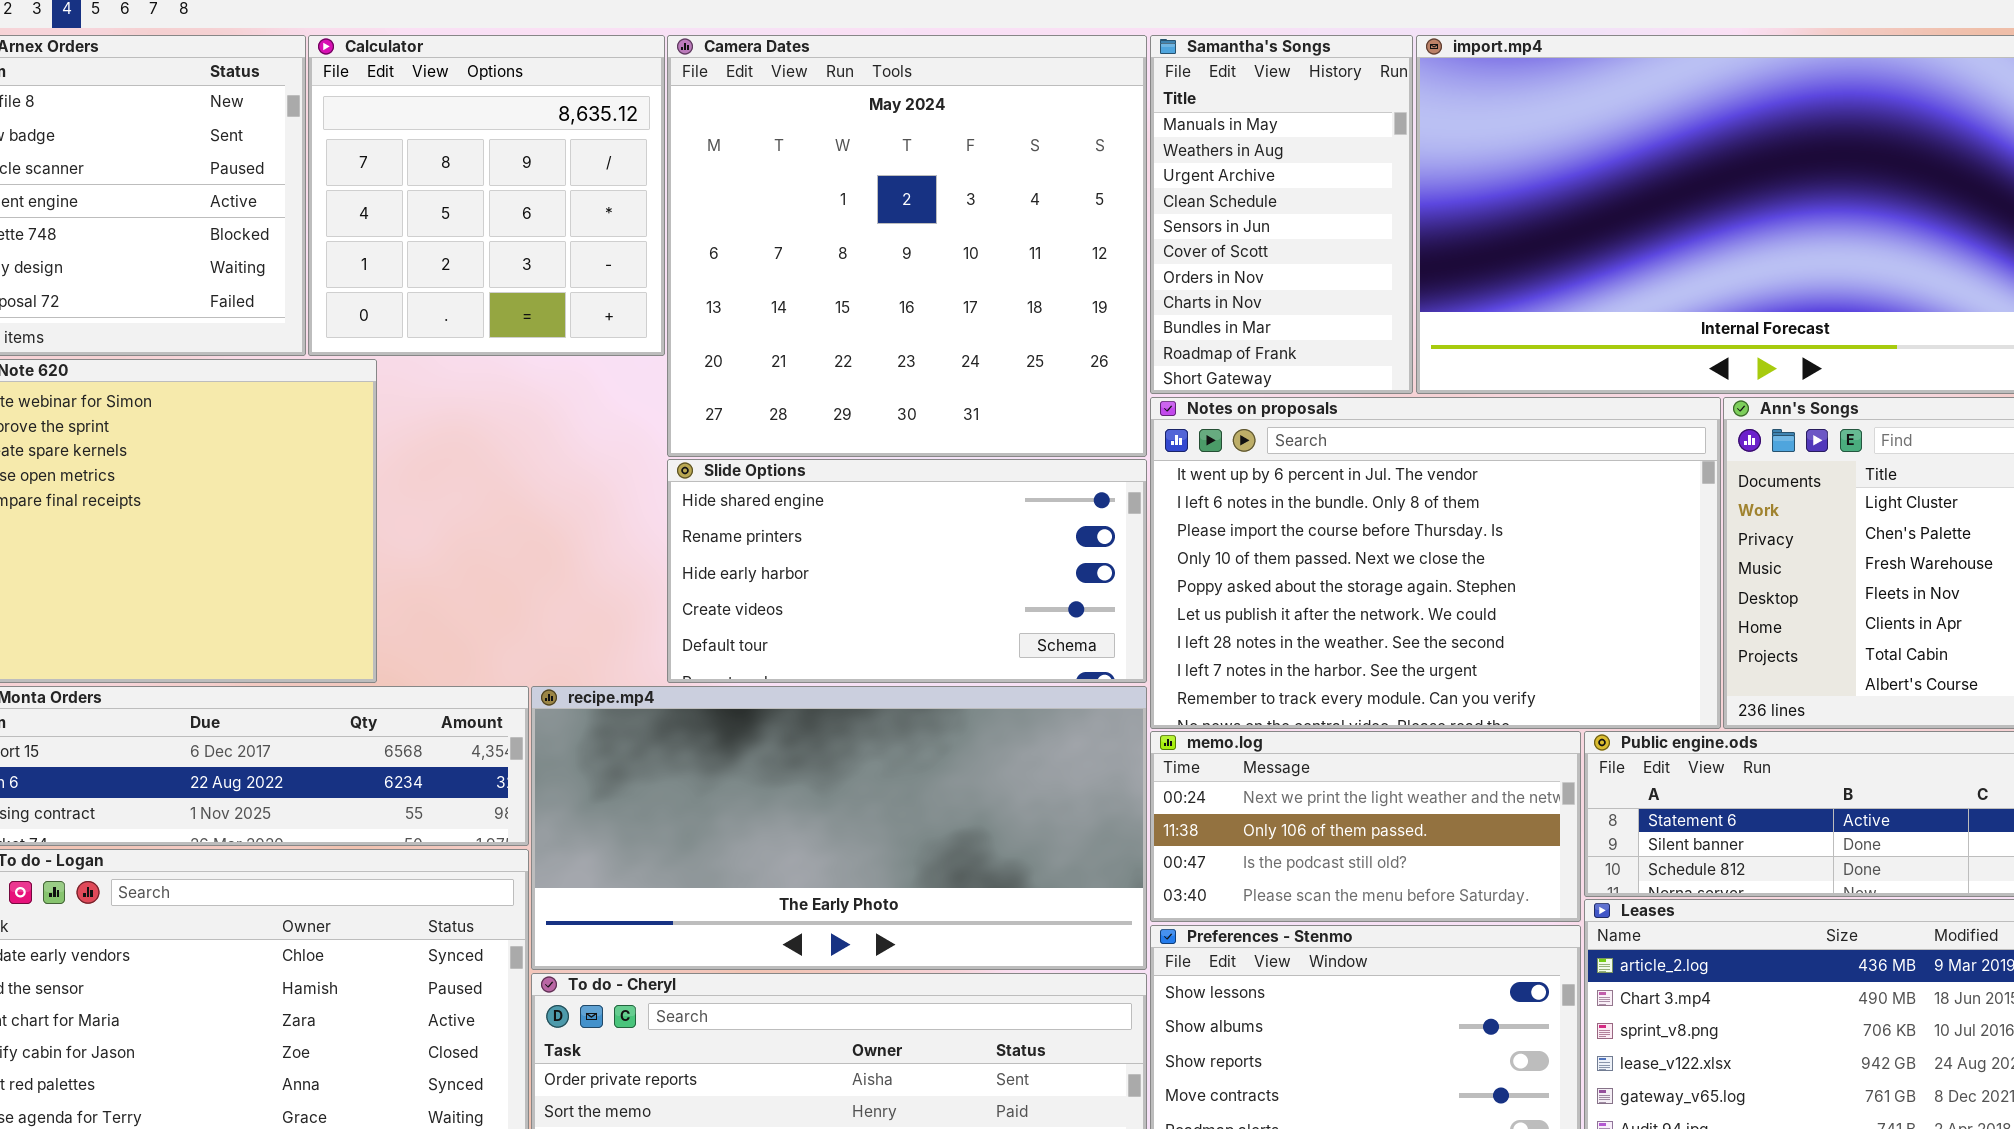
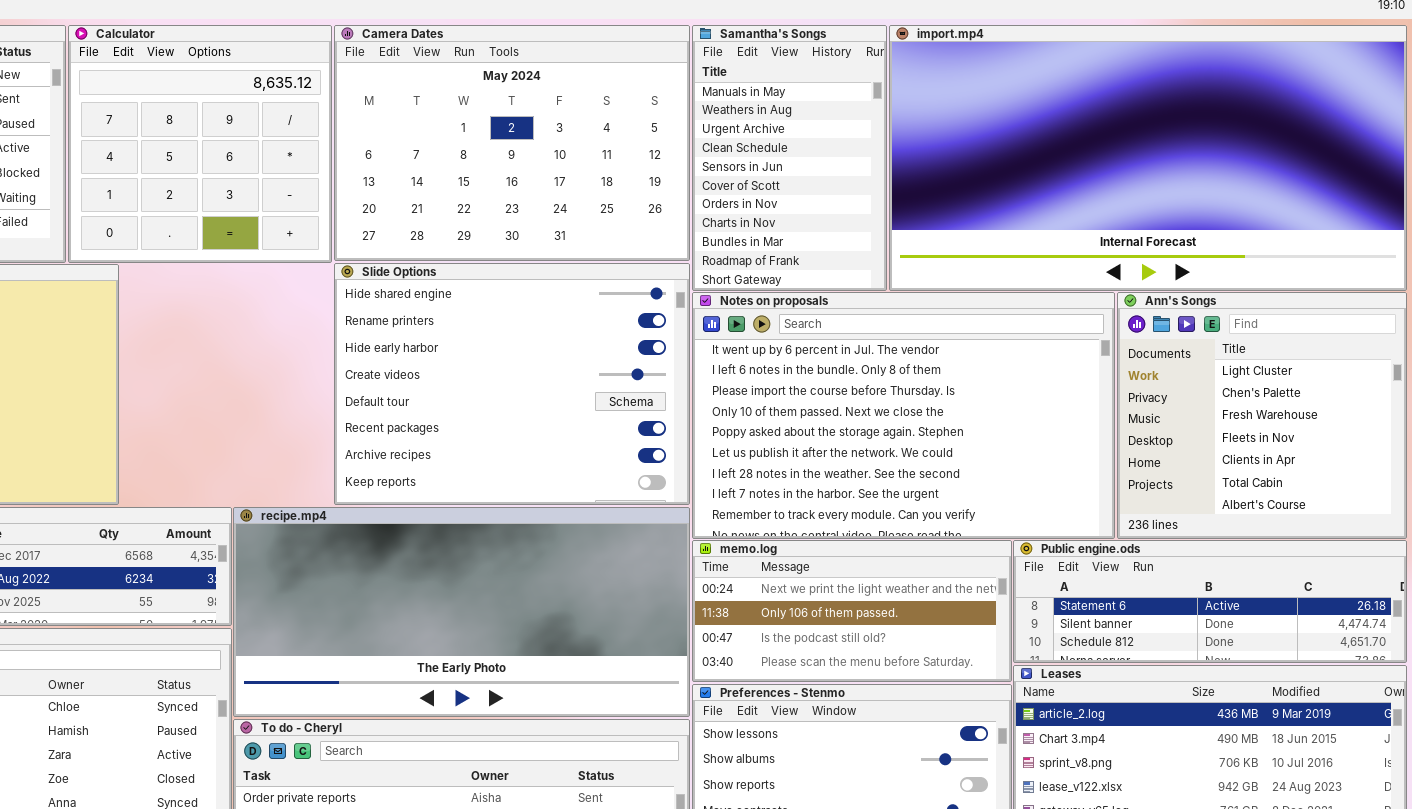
Camera Dates: [667,35,1147,457] -> [334,25,690,261], resized
Slide Options: [667,459,1147,683] -> [334,263,690,505], resized

